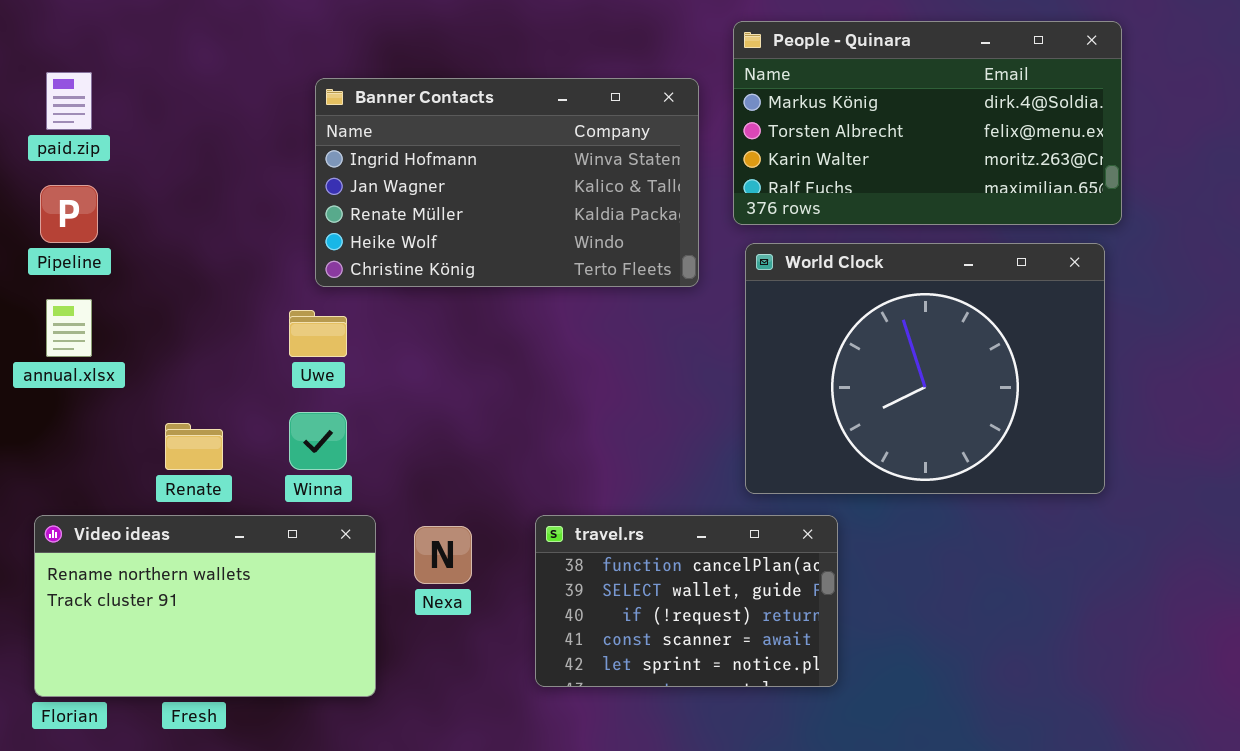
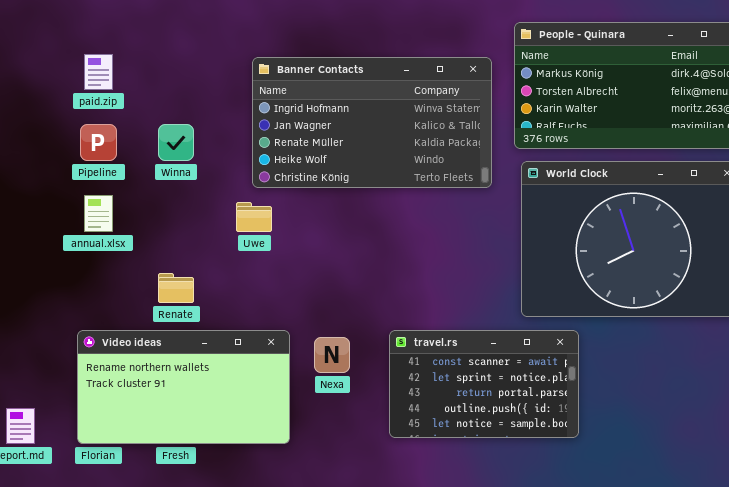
Winna: [289,412,347,470] -> [158,124,194,161], moved
travel.rs: [535,515,838,687] -> [389,330,579,438], scrolled down 3 rows

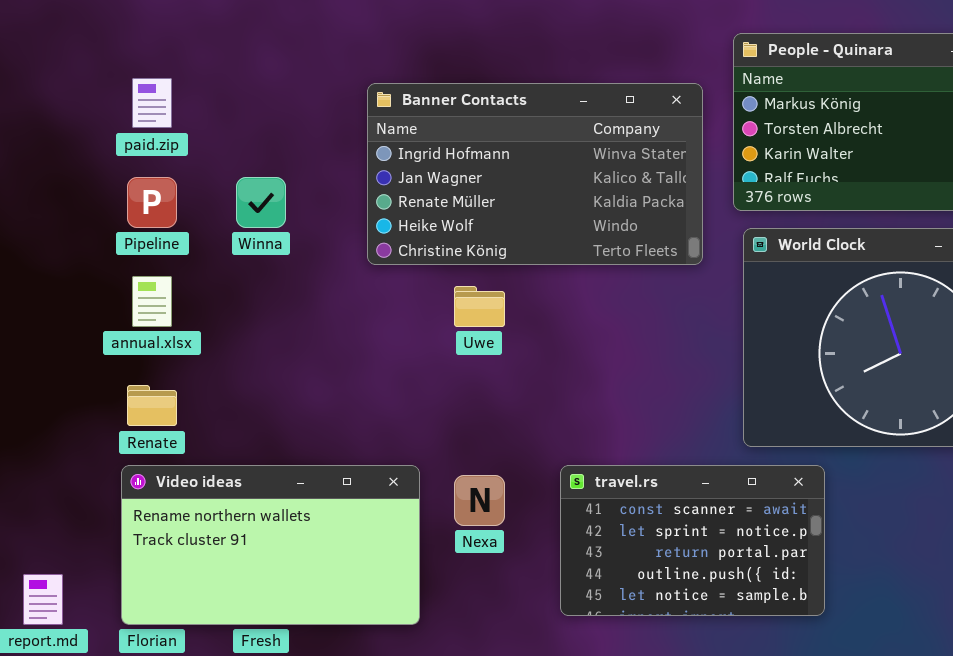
Uwe: [236,202,272,232] -> [454,286,505,327], moved
Renate: [158,273,194,303] -> [127,385,177,426], moved

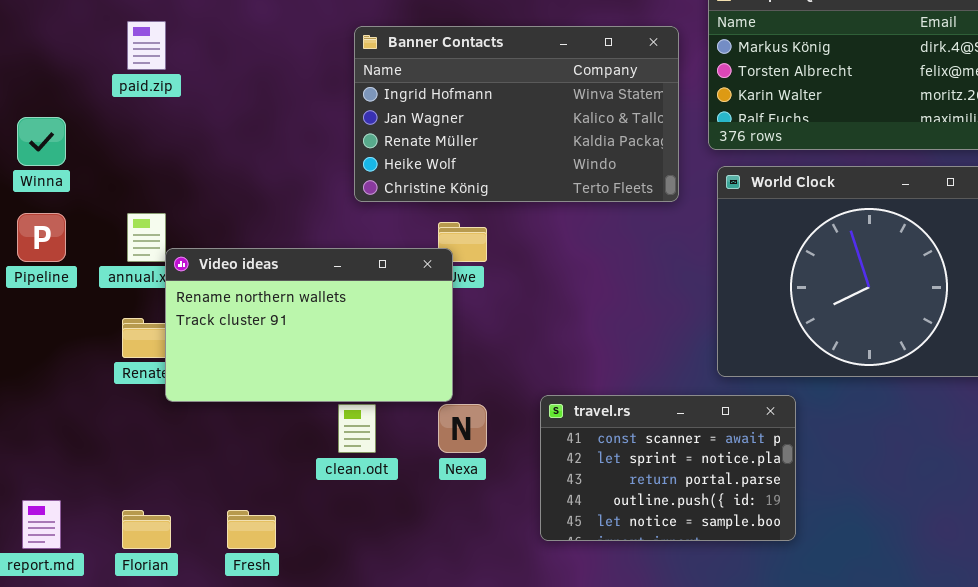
Pipeline: [127,177,177,228] -> [17,213,66,262], moved
Winna: [236,177,286,228] -> [17,117,66,166], moved
Video ideas: [121,465,420,625] -> [165,248,453,402], moved

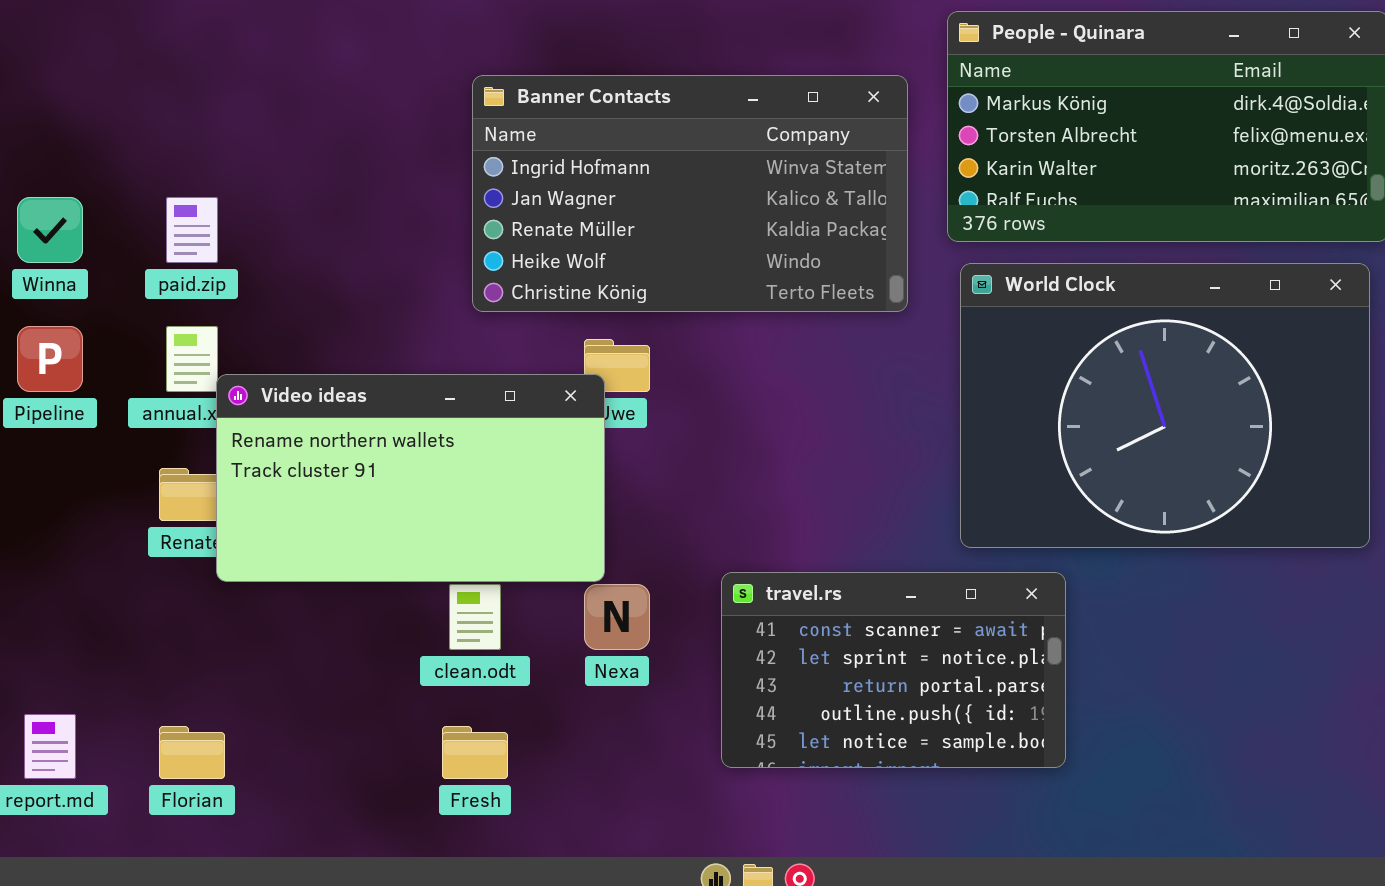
paid.zip: [127,21,166,70] -> [166,197,218,263], moved
Fresh: [227,510,276,549] -> [442,726,508,779], moved

